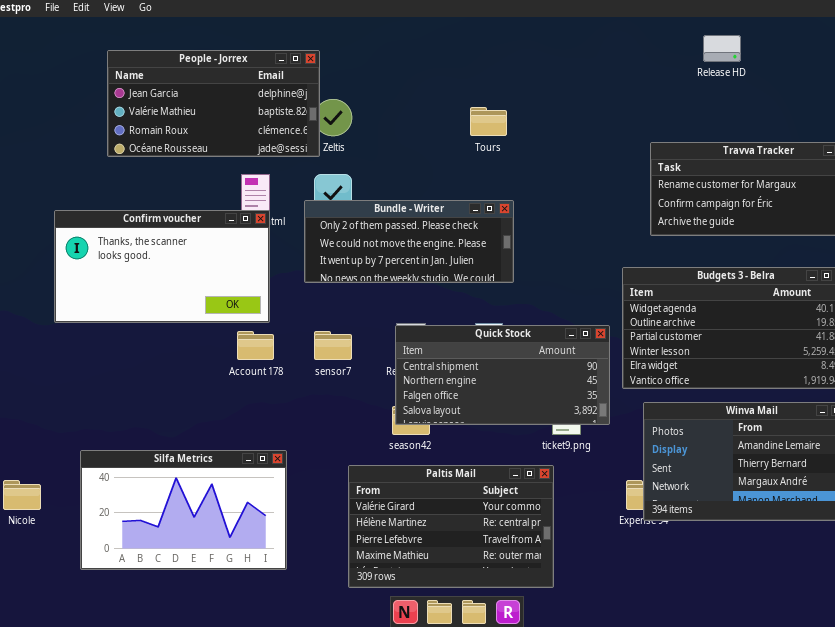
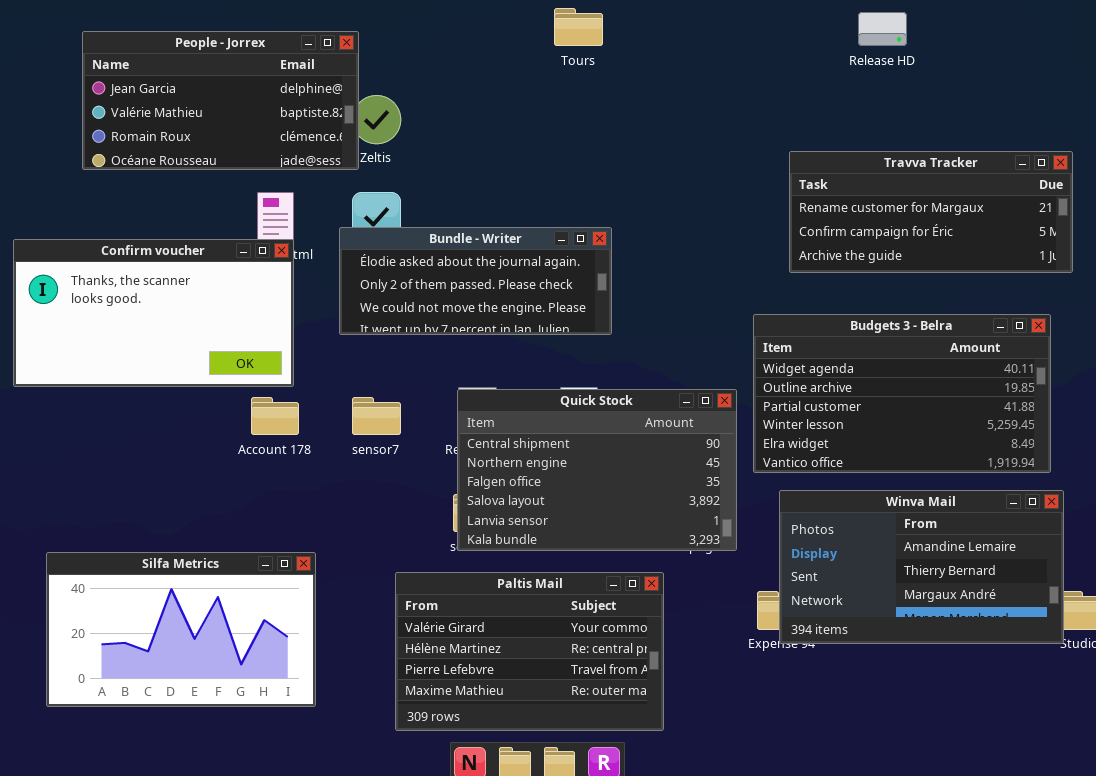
Tours: [470,107,507,136] -> [554,8,603,46], moved
Bundle - Writer: [304,200,514,283] -> [339,227,612,335], scrolled up 1 row
Quick Stock: [395,325,610,425] -> [457,389,737,551], resized

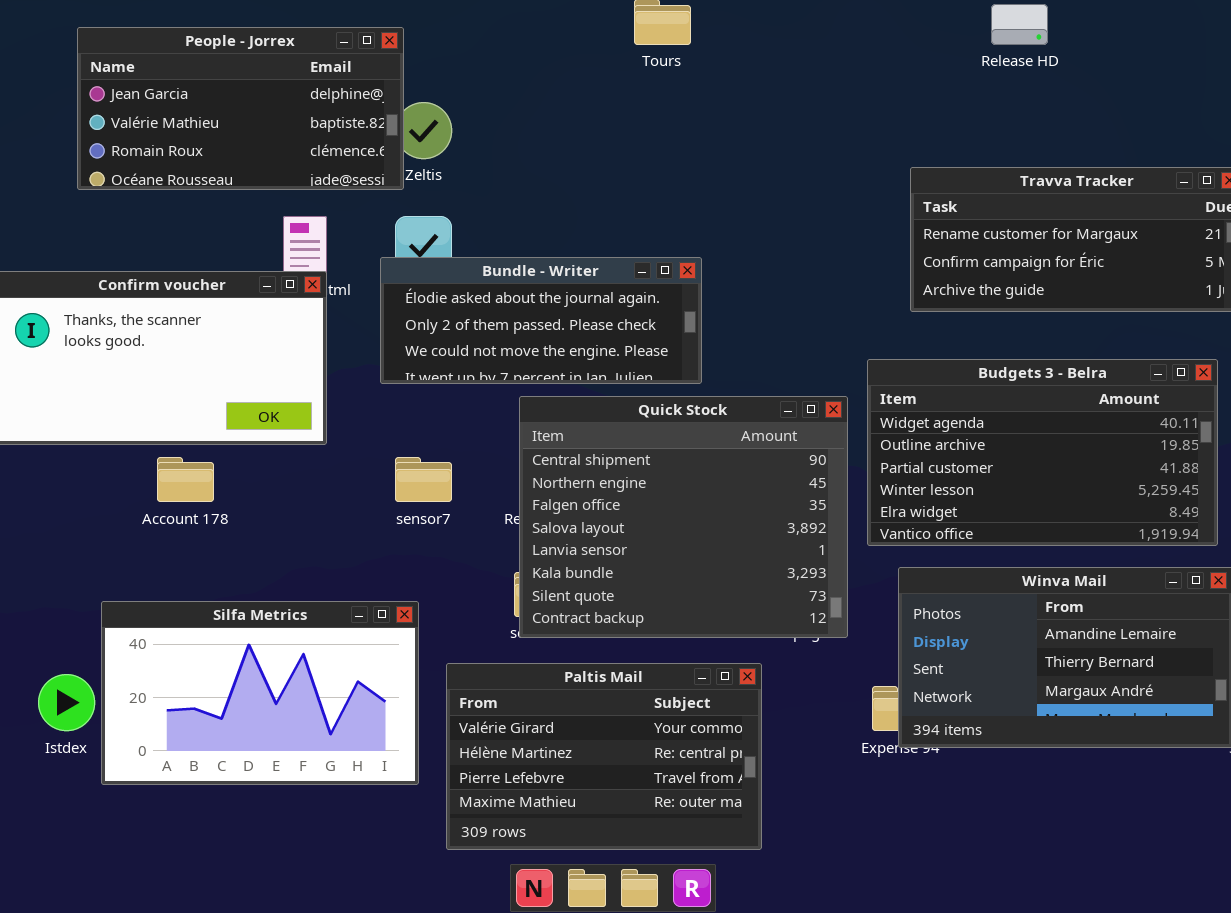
Quick Stock: [457,389,737,551] -> [519,396,848,638], resized
Account 178: [251,397,299,435] -> [157,457,214,502], moved
Silfa Metrics: [46,552,316,707] -> [101,601,419,785], moved

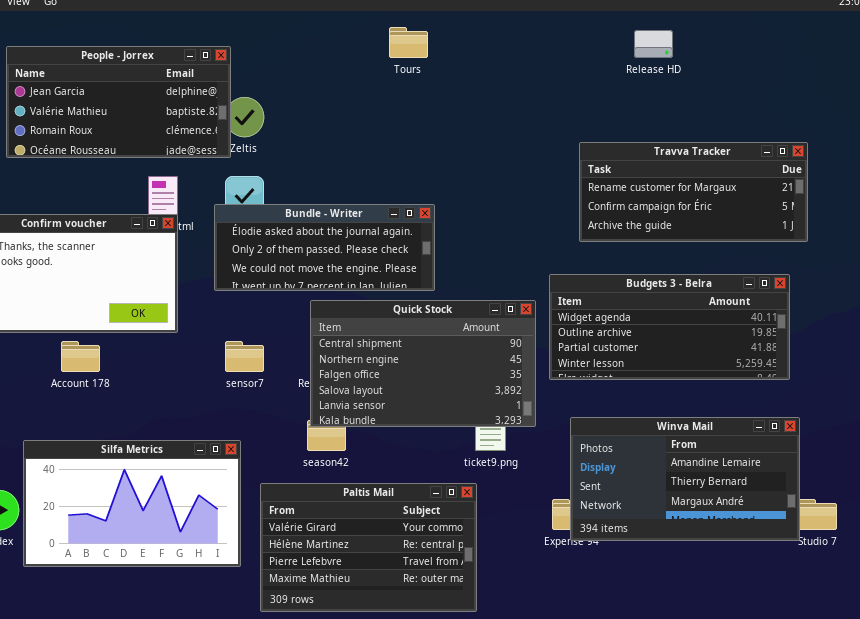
Budgets 3 - Belra: [867,359,1218,546] -> [549,274,790,380], resized
Quick Stock: [519,396,848,638] -> [310,300,536,427], resized

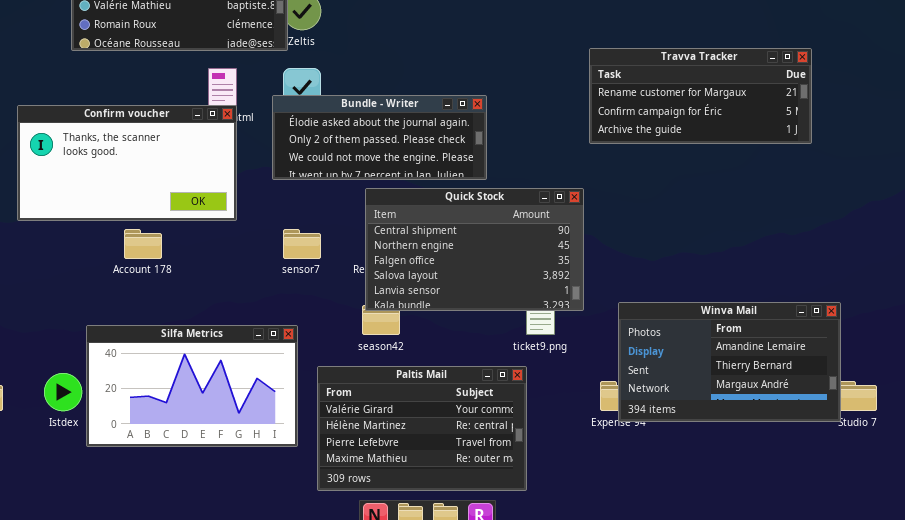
Travva Tracker: [579,142,808,242] -> [589,48,812,144], moved
Budgets 3 - Belra: [549,274,790,380] -> none, closed

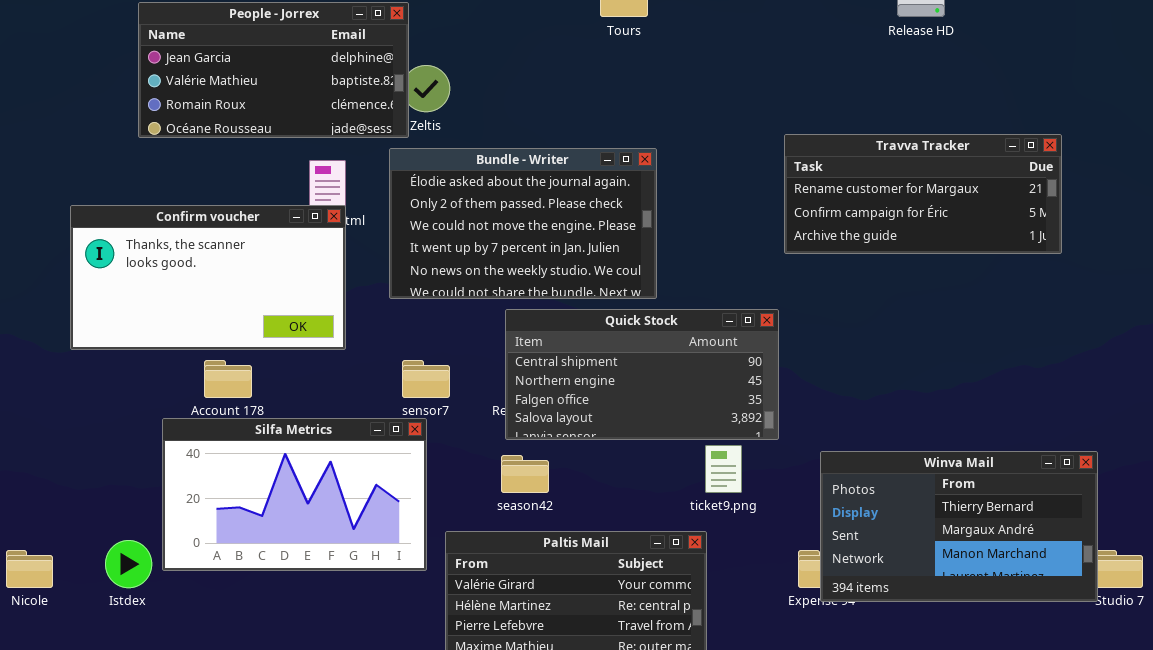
Bundle - Writer: [272,95,487,180] -> [389,148,657,299], resized
Quick Stock: [365,188,584,311] -> [505,309,779,440], resized
Winva Mail: [618,302,841,422] -> [820,451,1098,602], scrolled down 1 row
Silfa Metrics: [86,325,298,447] -> [162,418,427,571], moved

